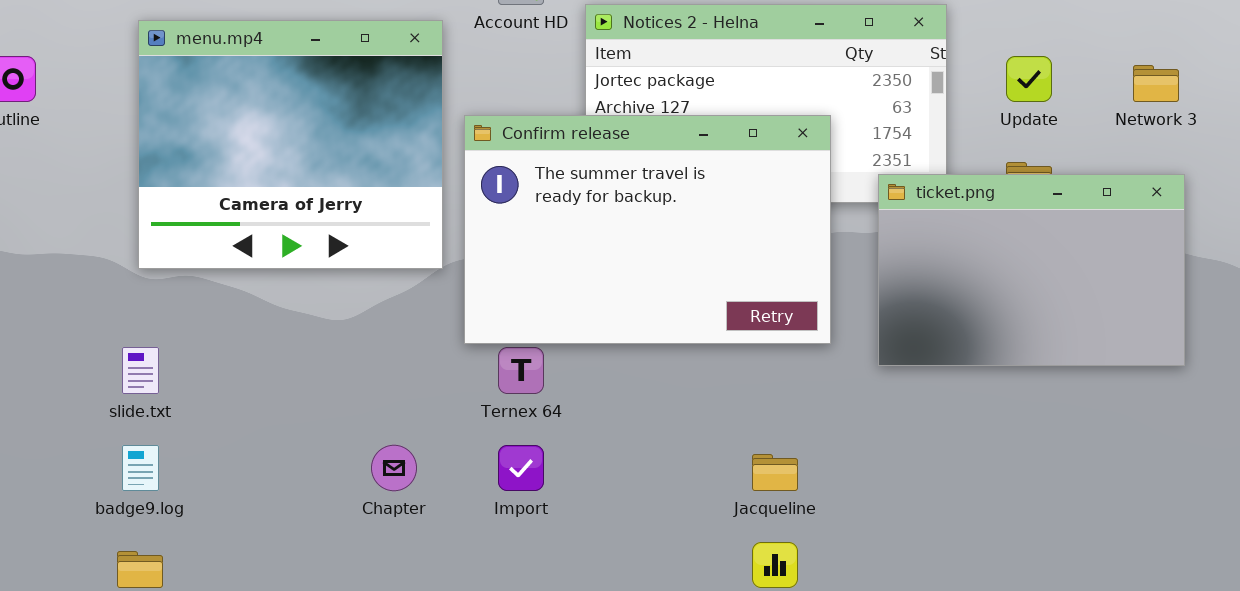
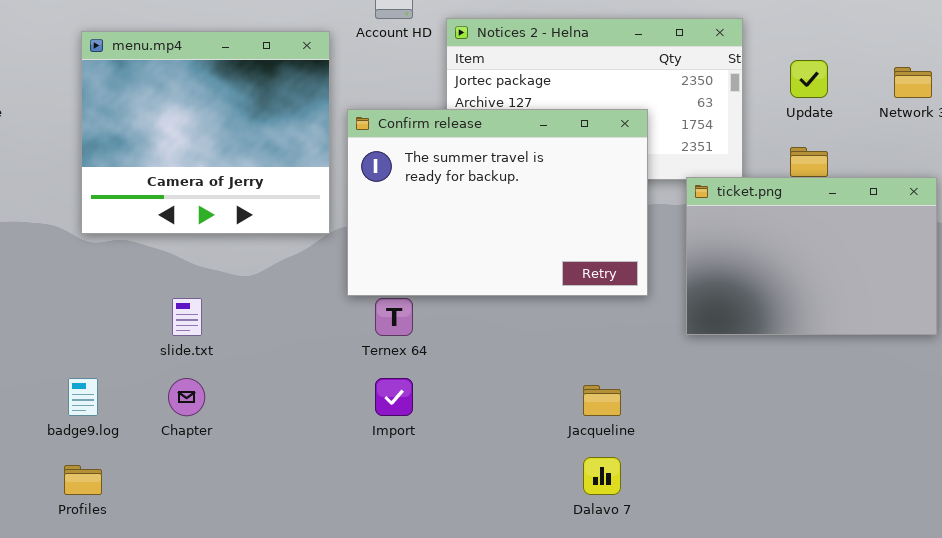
ticket.png: [878,174,1185,366] -> [686,177,937,335], moved
slide.txt: [122,347,159,394] -> [172,298,202,336], moved
Chapter: [371,445,417,491] -> [168,378,205,416], moved

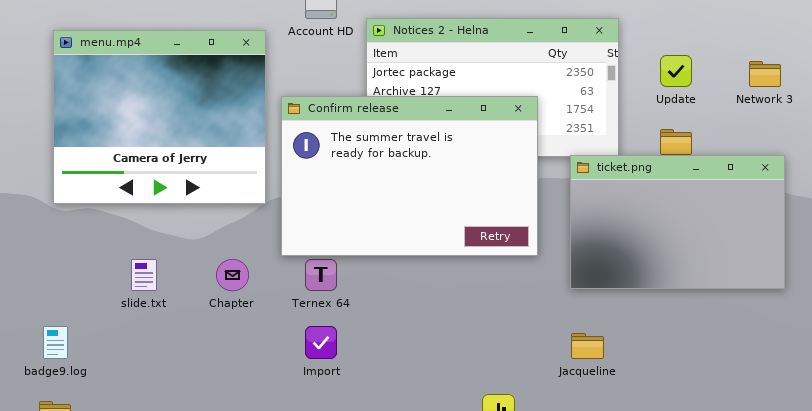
Chapter: [168,378,205,416] -> [216,259,249,291], moved
Jacqueline: [583,385,621,416] -> [571,333,604,359], moved

